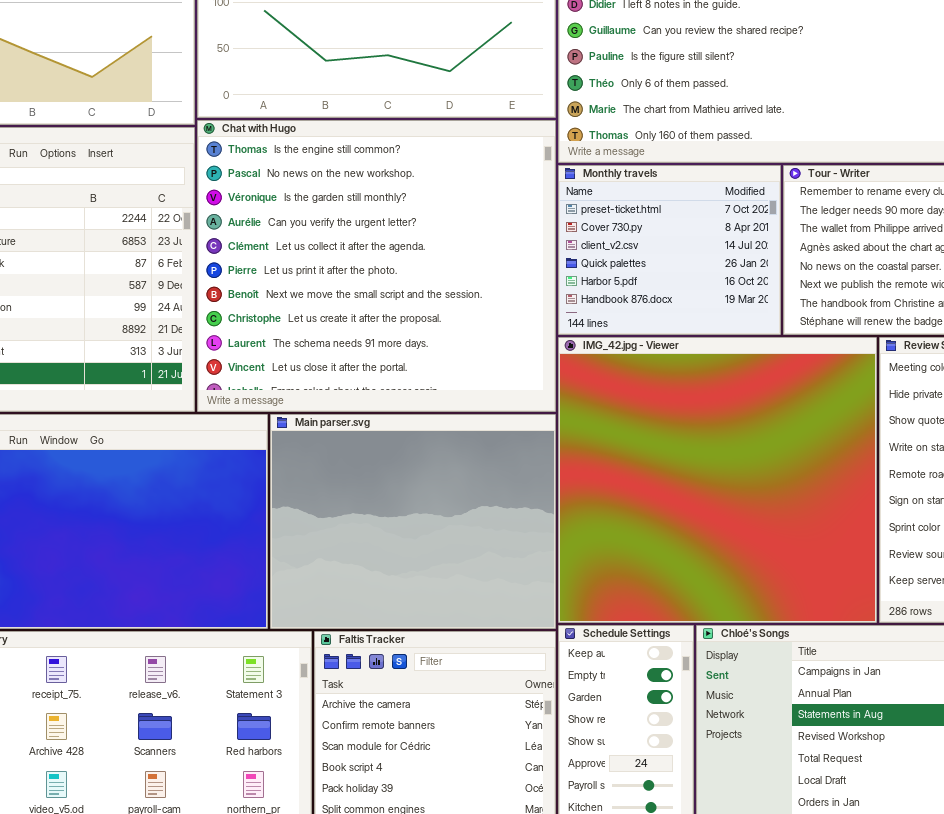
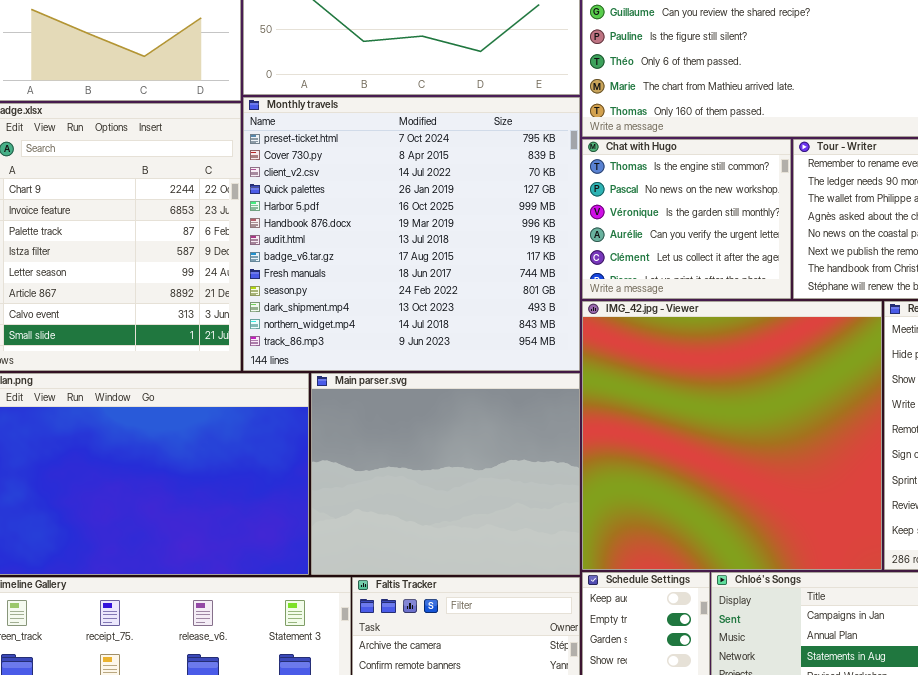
Chat with Hugo: [197,120,556,412] -> [582,139,791,299], moved, resized
Monthly travels: [558,165,781,335] -> [243,97,580,371], moved, resized

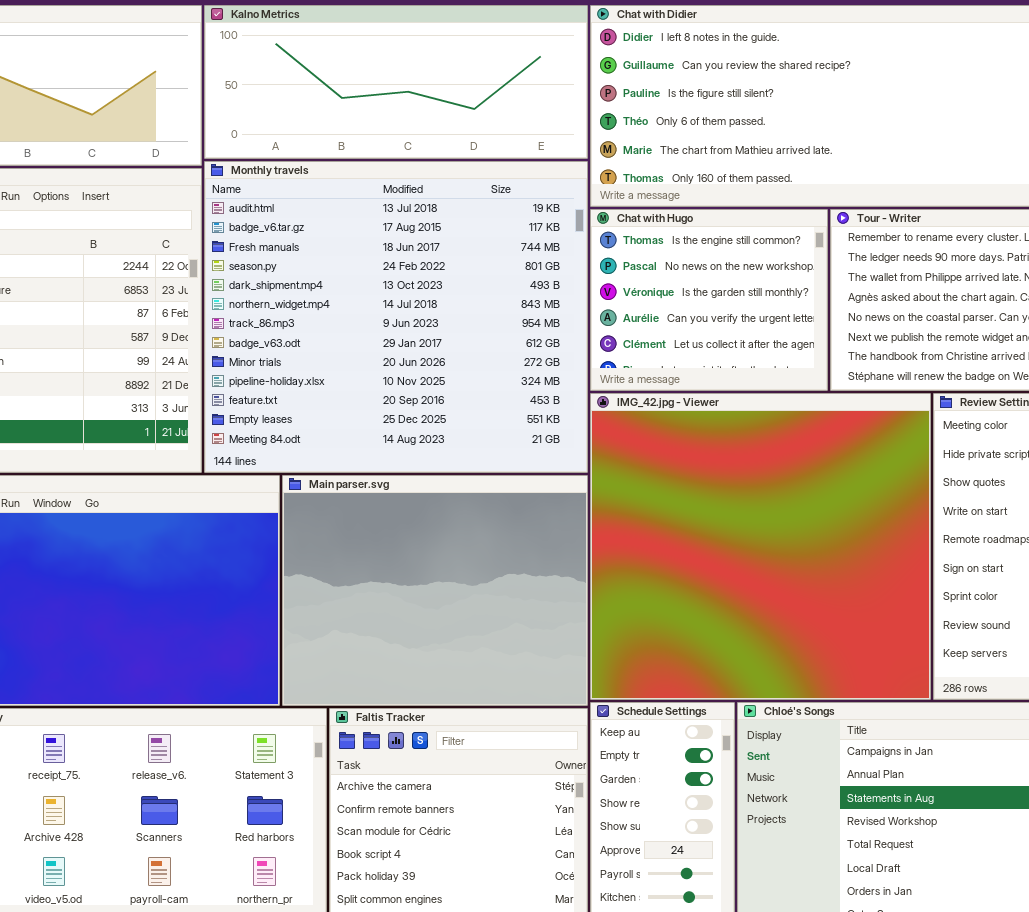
Monthly travels: [243,97,580,371] -> [204,161,588,473], scrolled down 6 rows

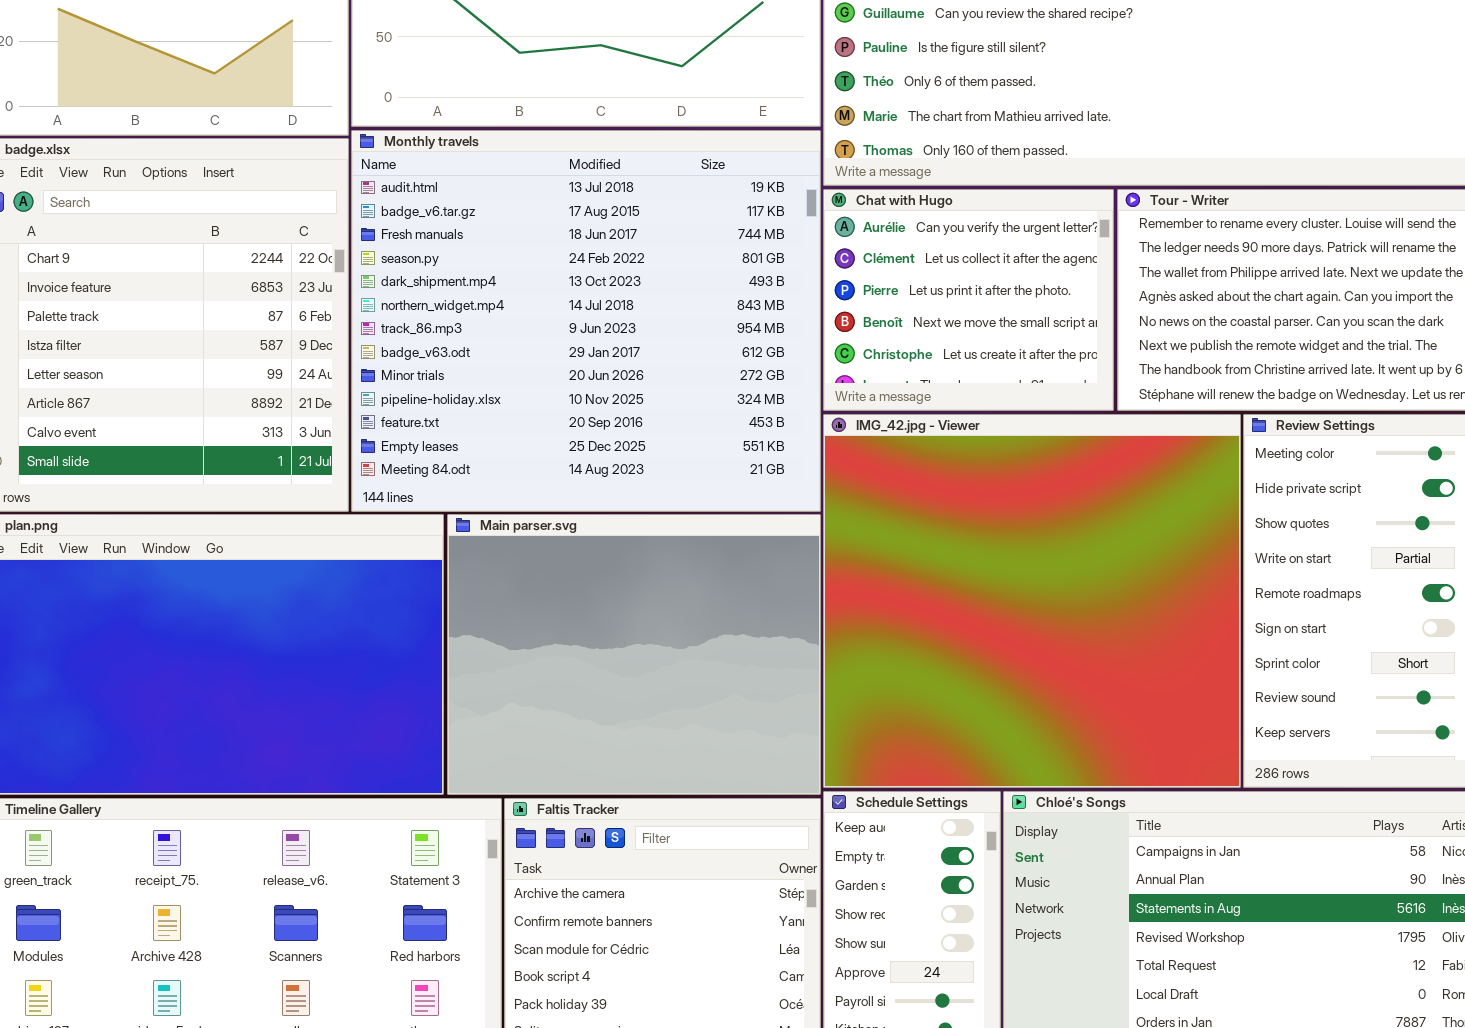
Chat with Hugo: [590,209,828,391] -> [823,189,1114,411], scrolled down 3 rows

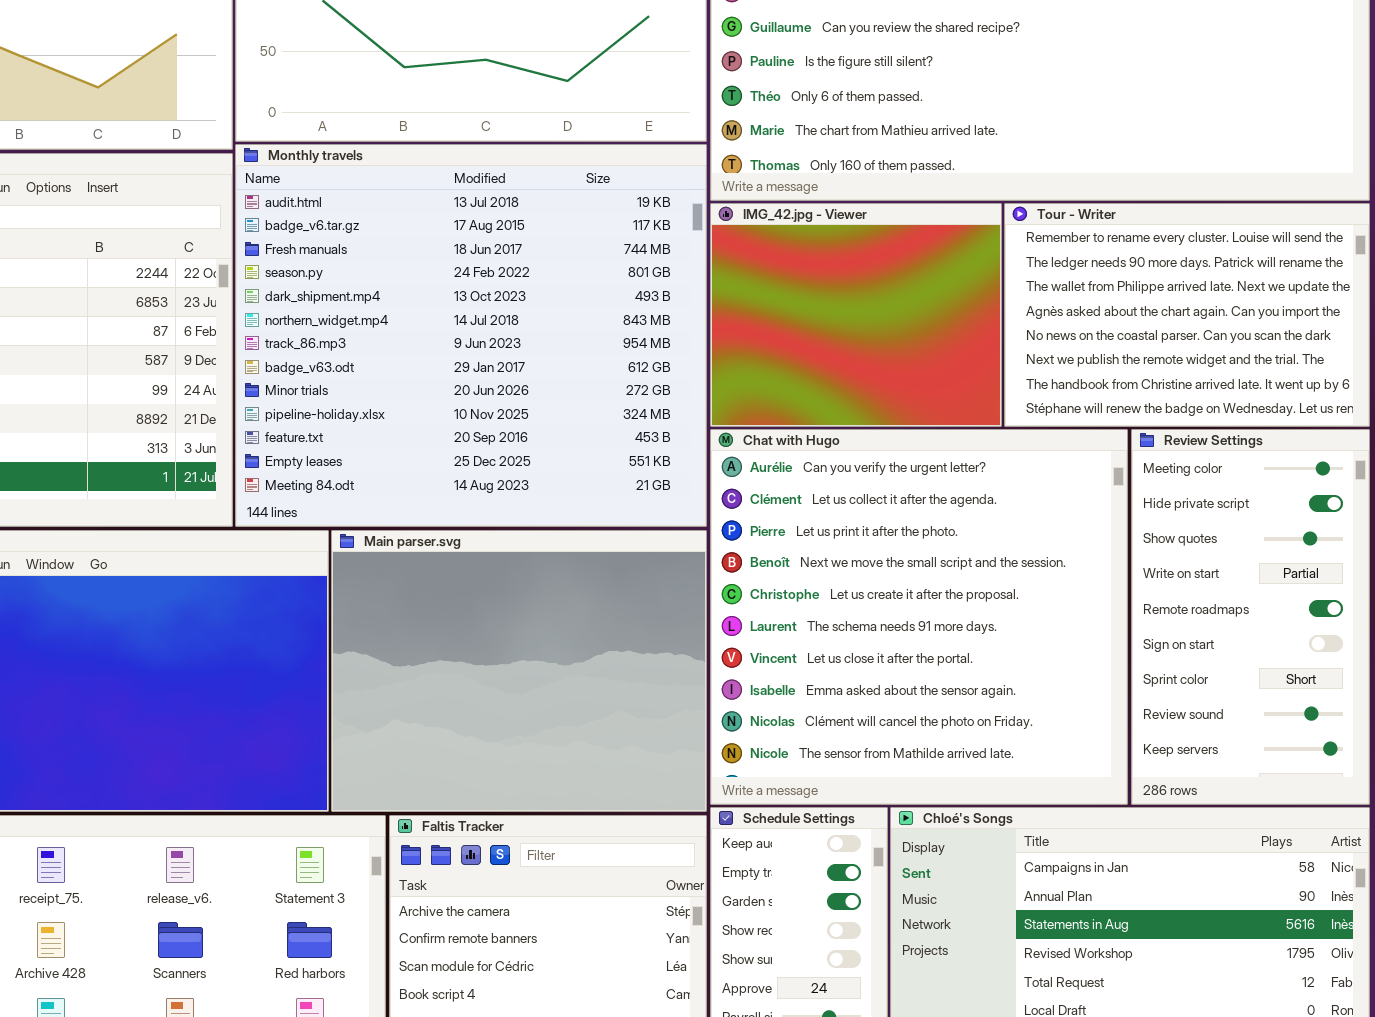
Chat with Hugo: [823,189,1114,411] -> [710,429,1128,805], moved, resized
IMG_42.jpg - Viewer: [823,414,1241,788] -> [710,203,1002,427], moved, resized

